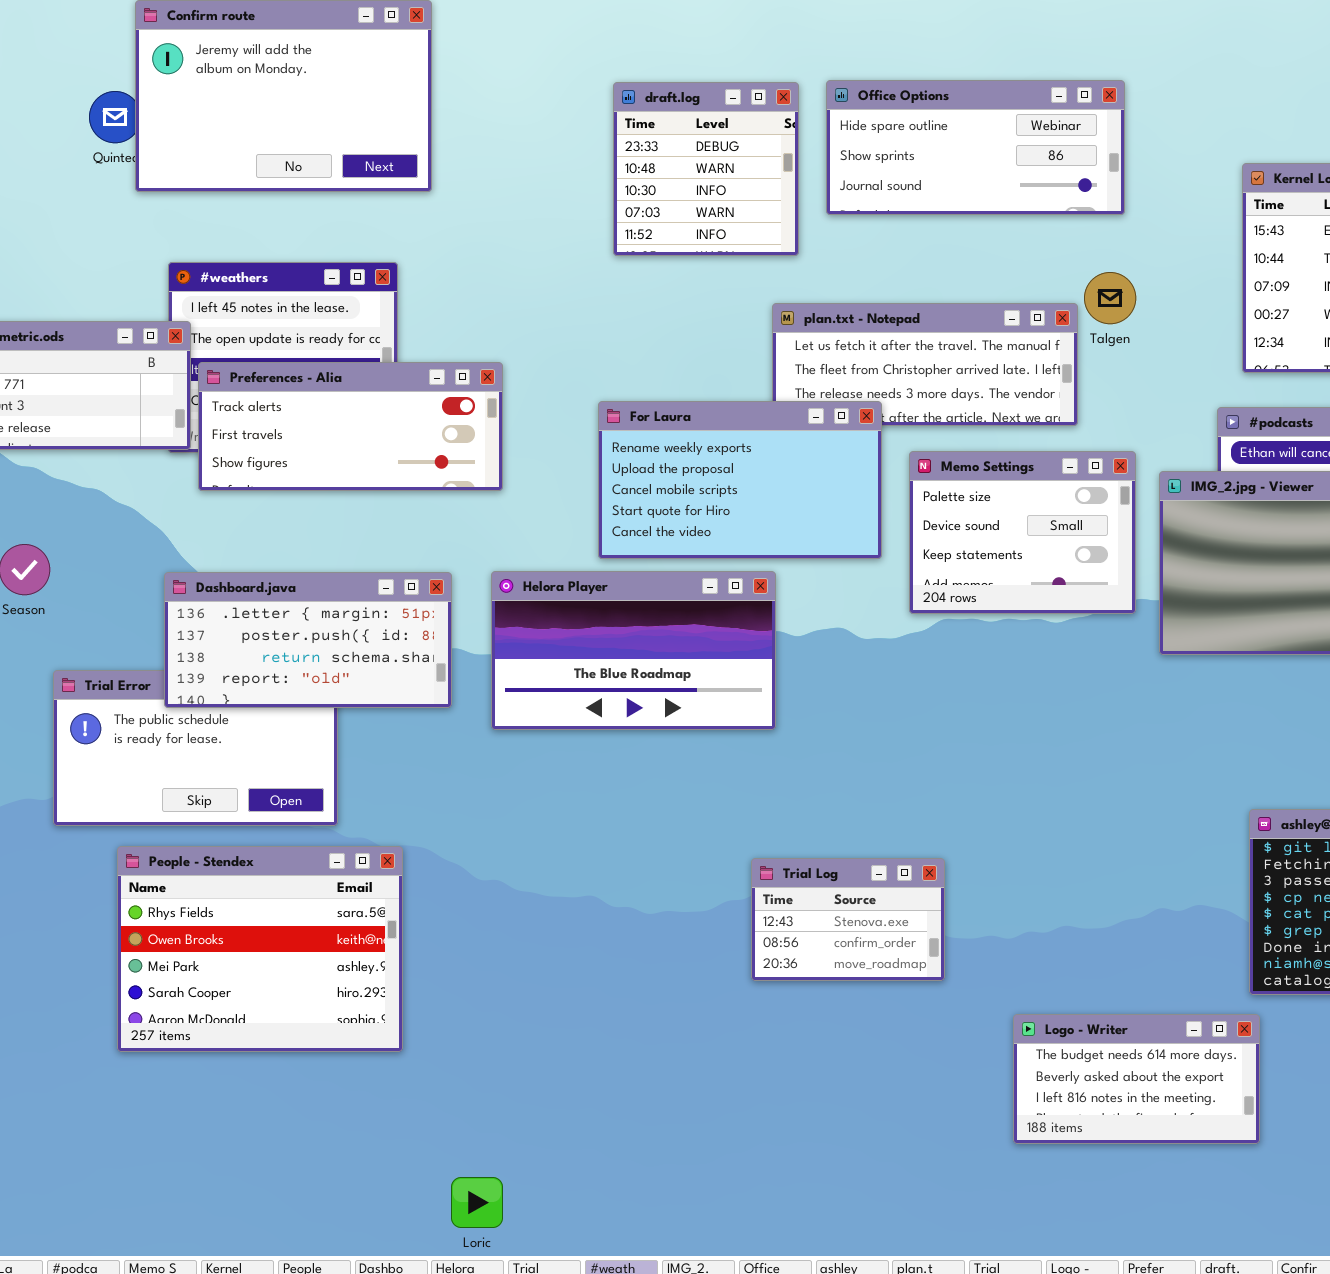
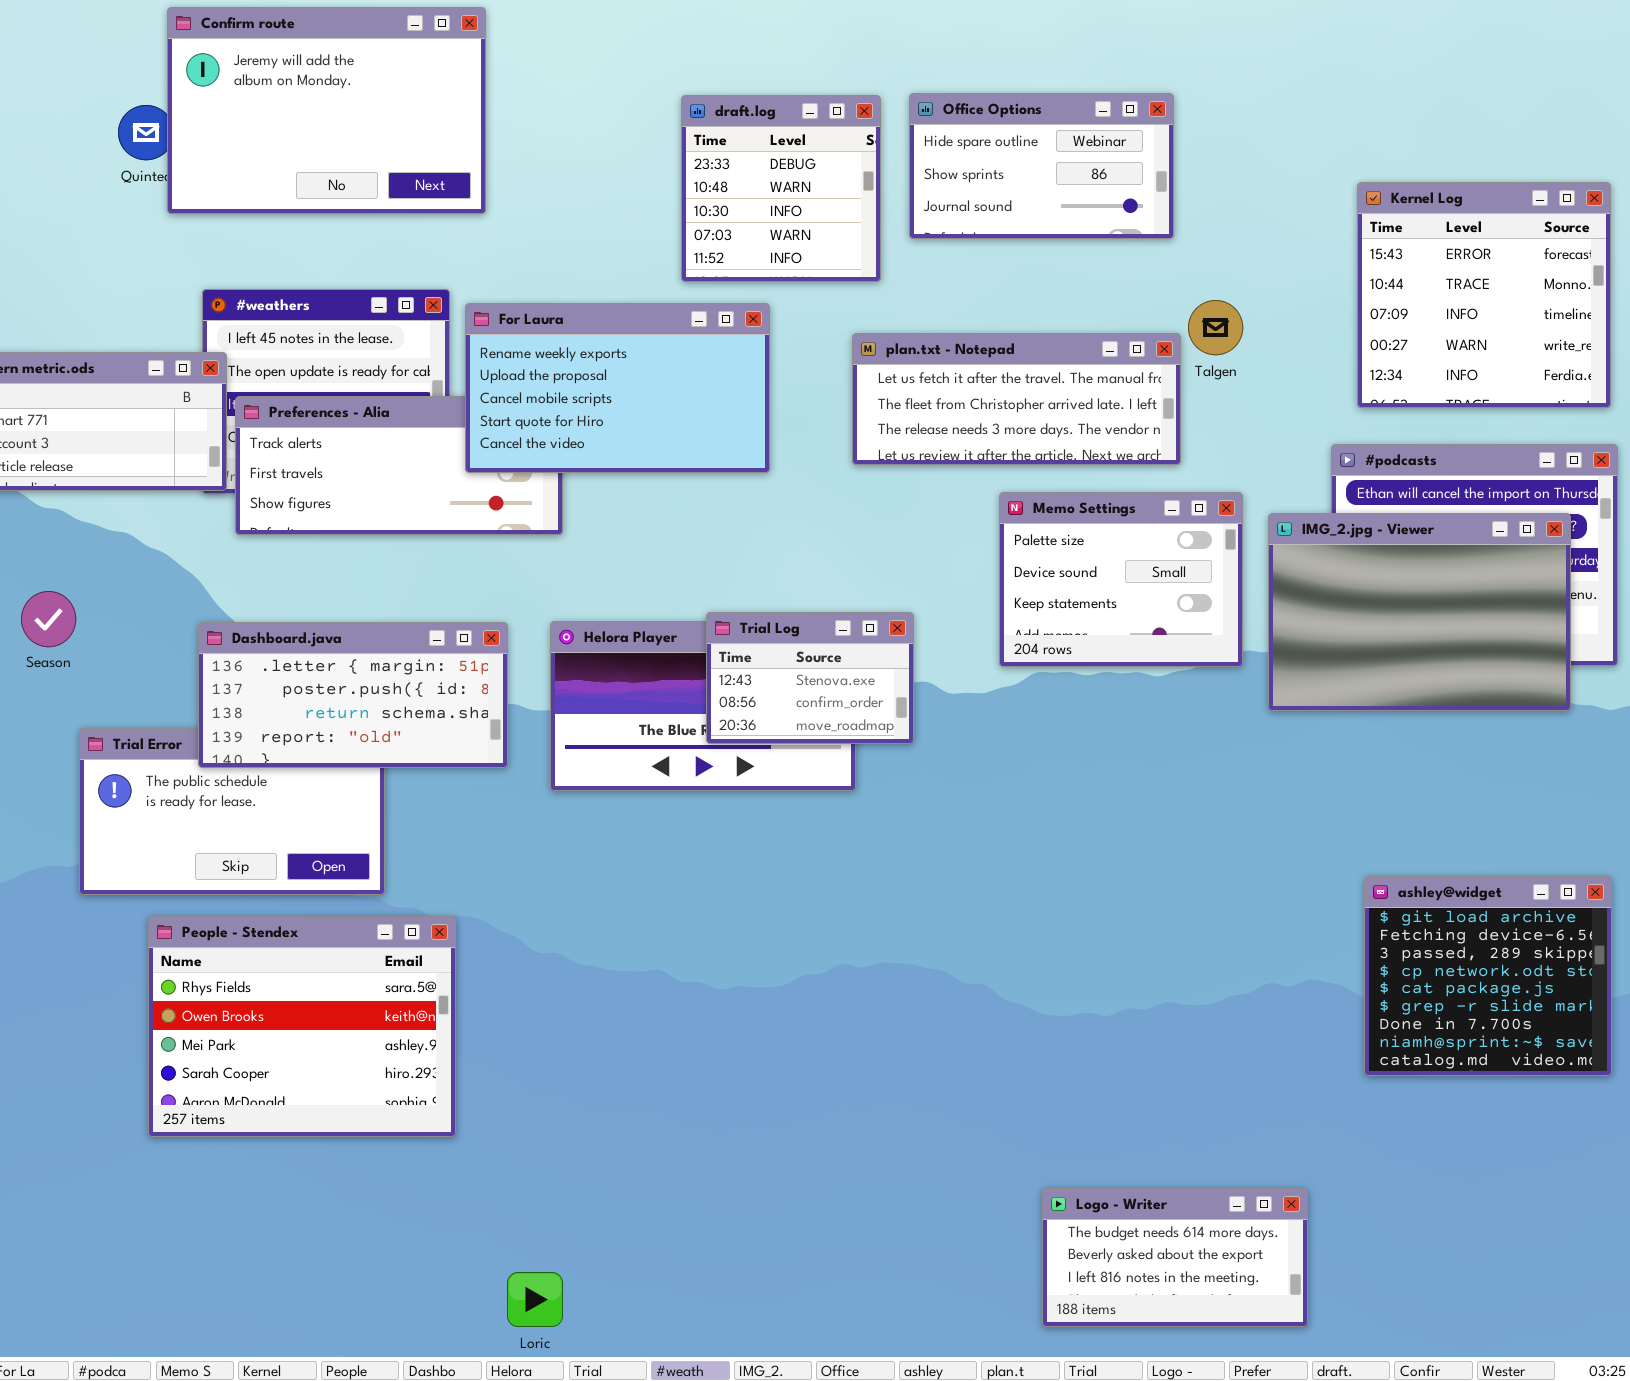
Office Options: [826,80,1125,215] -> [909,93,1174,239], resized
For Laura: [598,401,882,559] -> [465,303,770,473], moved
Trial Log: [751,858,945,981] -> [706,612,914,744], moved
Logo - Writer: [1013,1014,1260,1144] -> [1042,1188,1308,1327], moved

